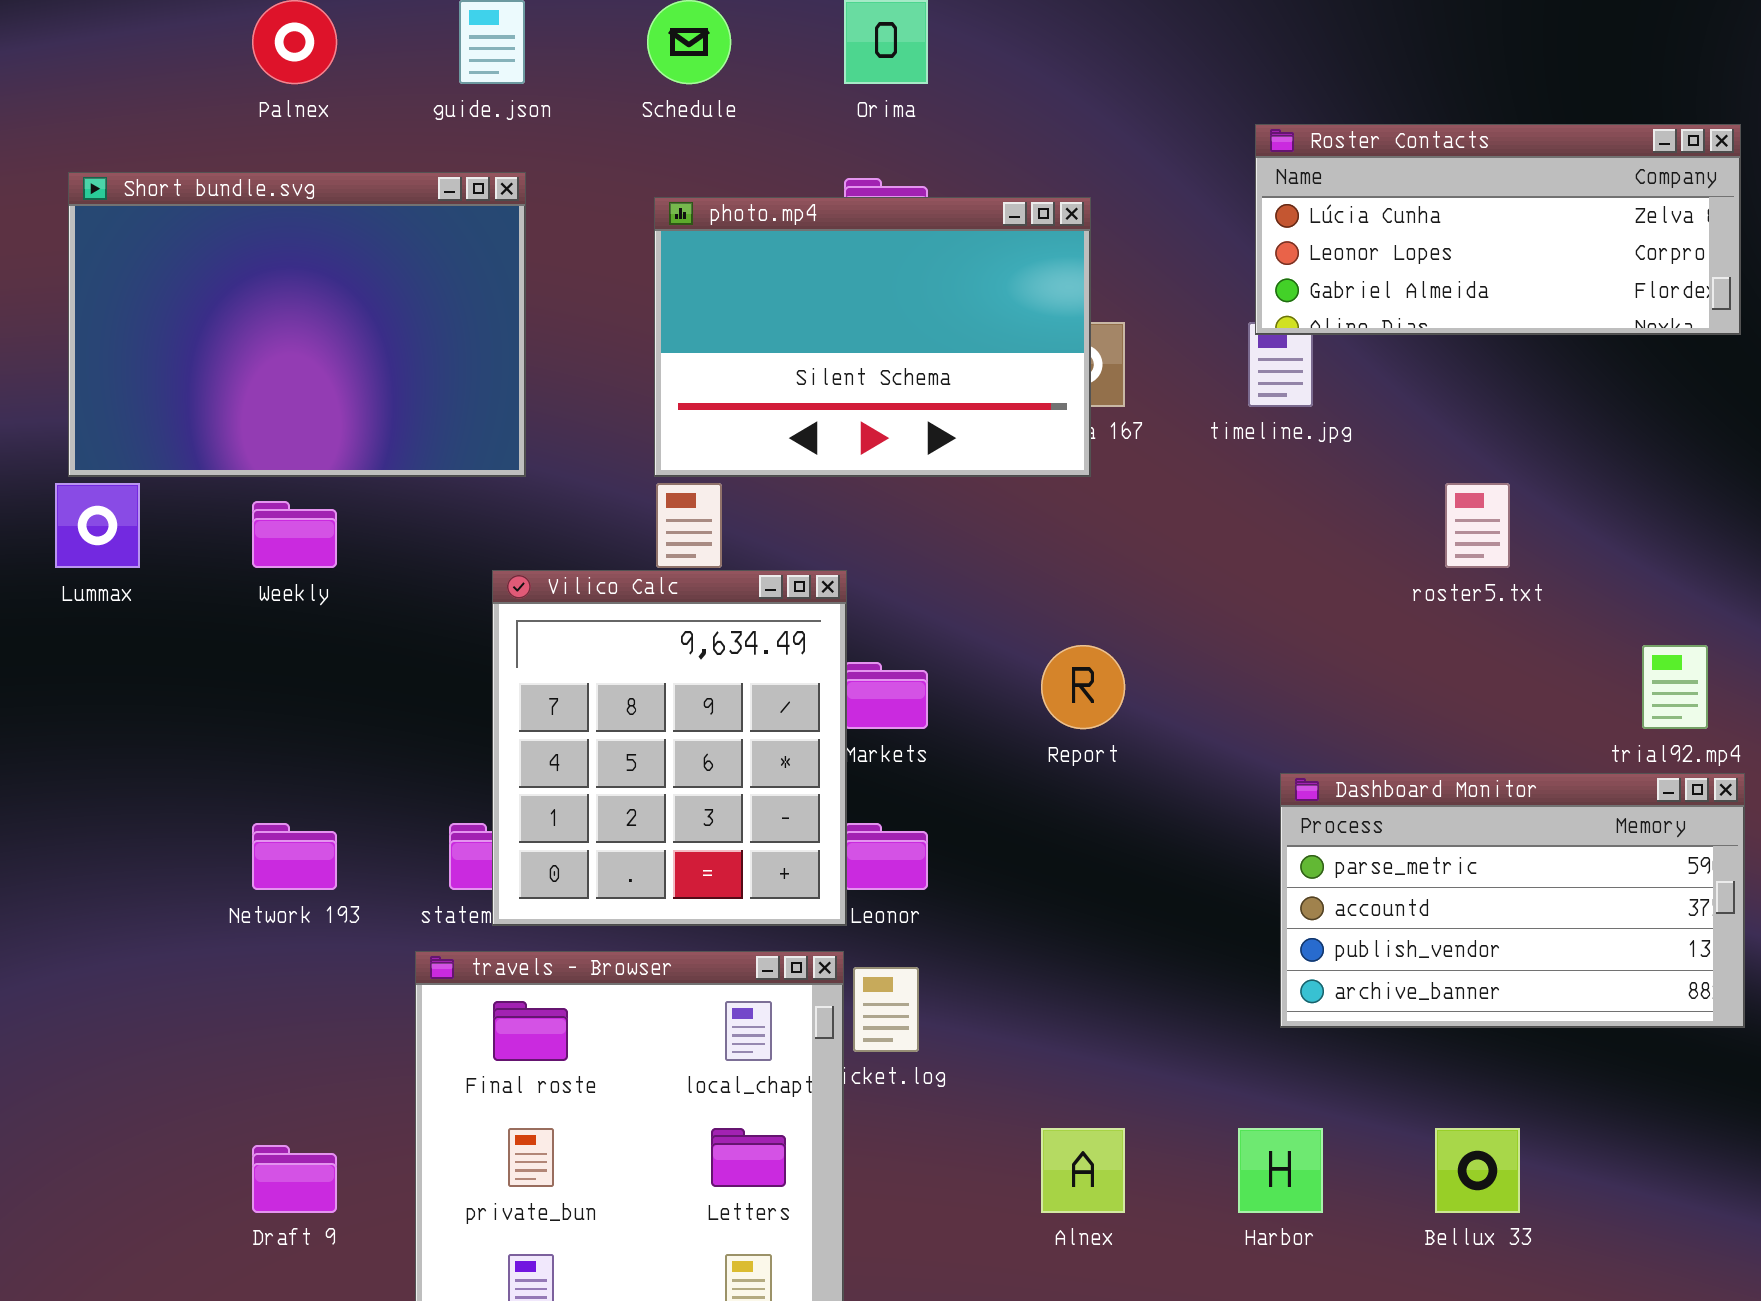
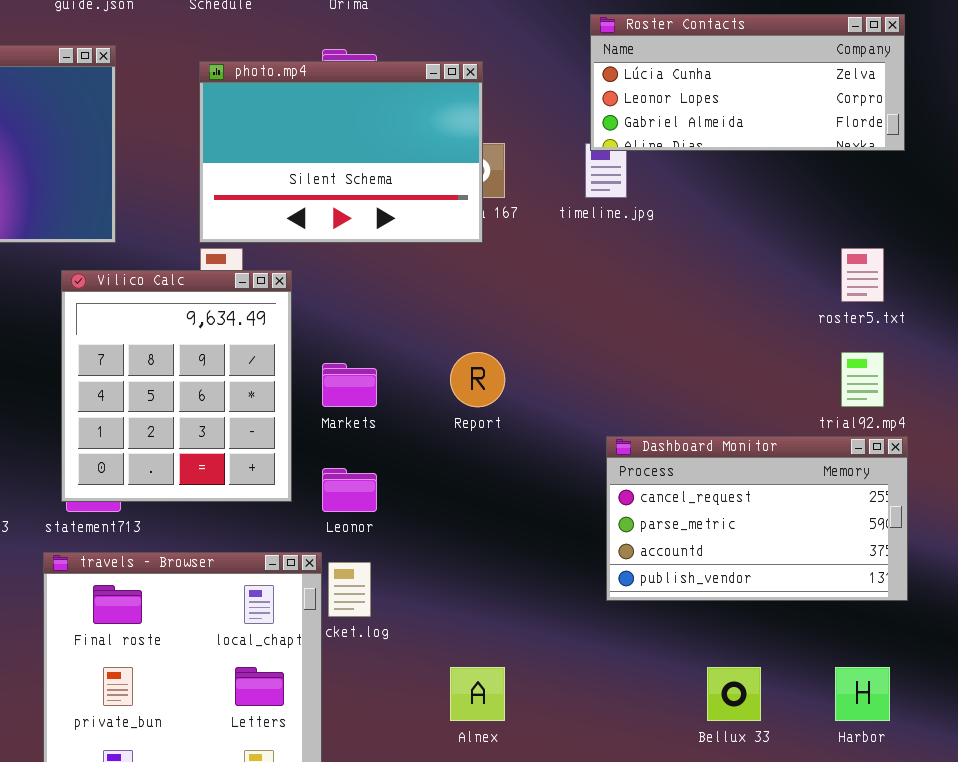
roster5.txt: [1445,483,1510,568] -> [841,248,884,302], moved
Vilico Calc: [492,570,847,926] -> [61,270,292,502], moved
Dashboard Monitor: [1280,773,1745,1028] -> [606,436,908,601], scrolled up 1 row
Harbor: [1238,1128,1323,1213] -> [835,667,890,721], moved

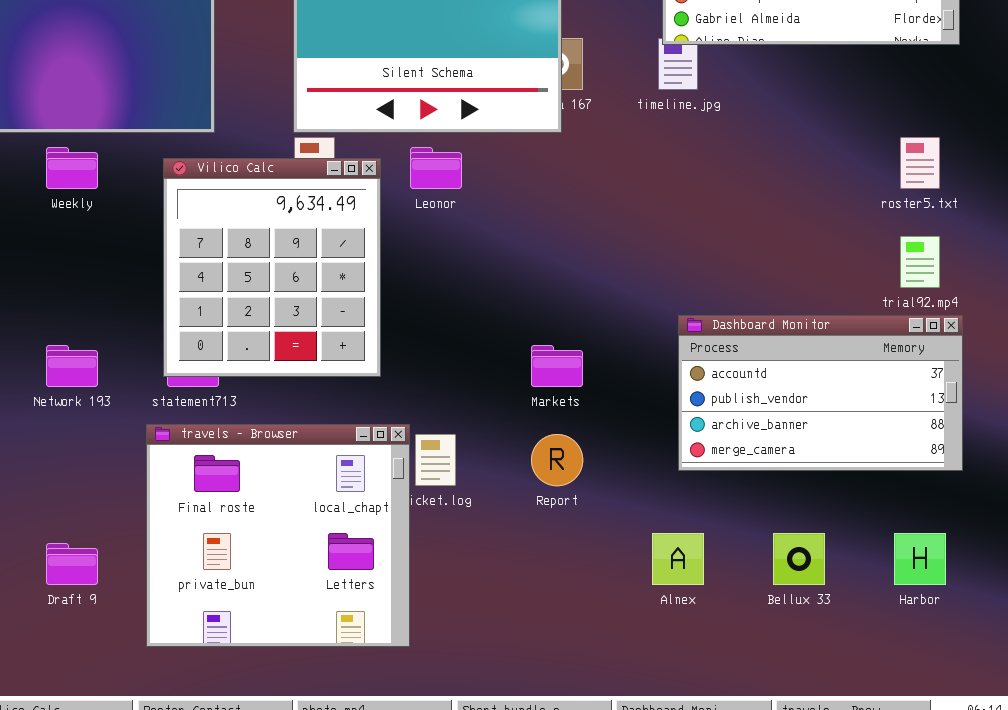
Report: [450,352,505,407] -> [531,434,583,486], moved
Markets: [322,363,377,407] -> [531,345,583,387], moved
Dashboard Monitor: [606,436,908,601] -> [678,315,963,471], scrolled down 2 rows
Leonor: [322,468,377,512] -> [410,147,462,189], moved
Alnex: [450,667,505,721] -> [652,533,704,585], moved

